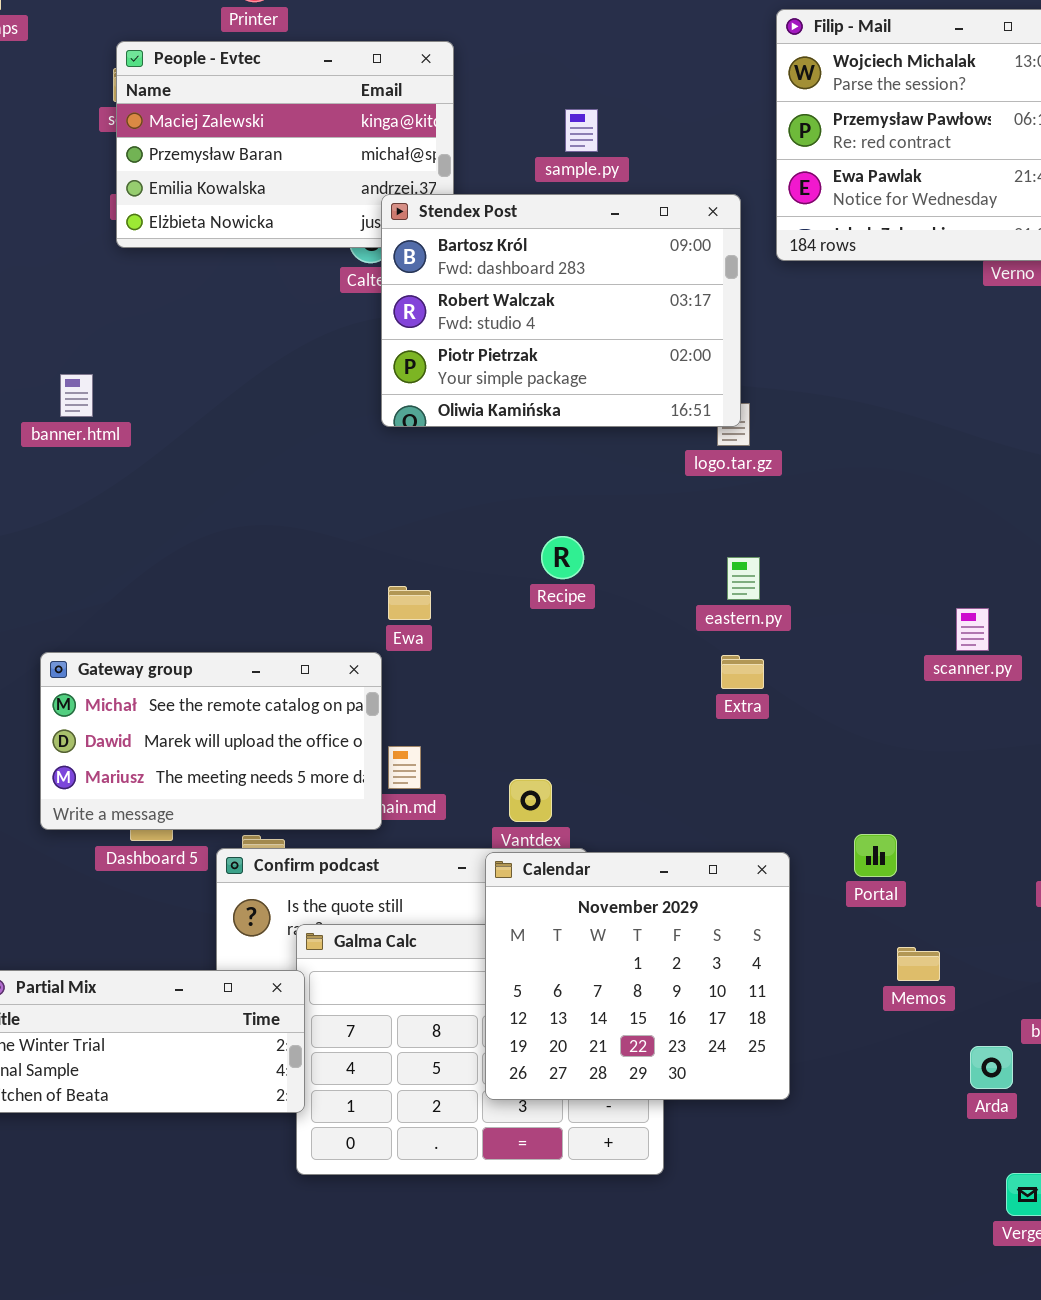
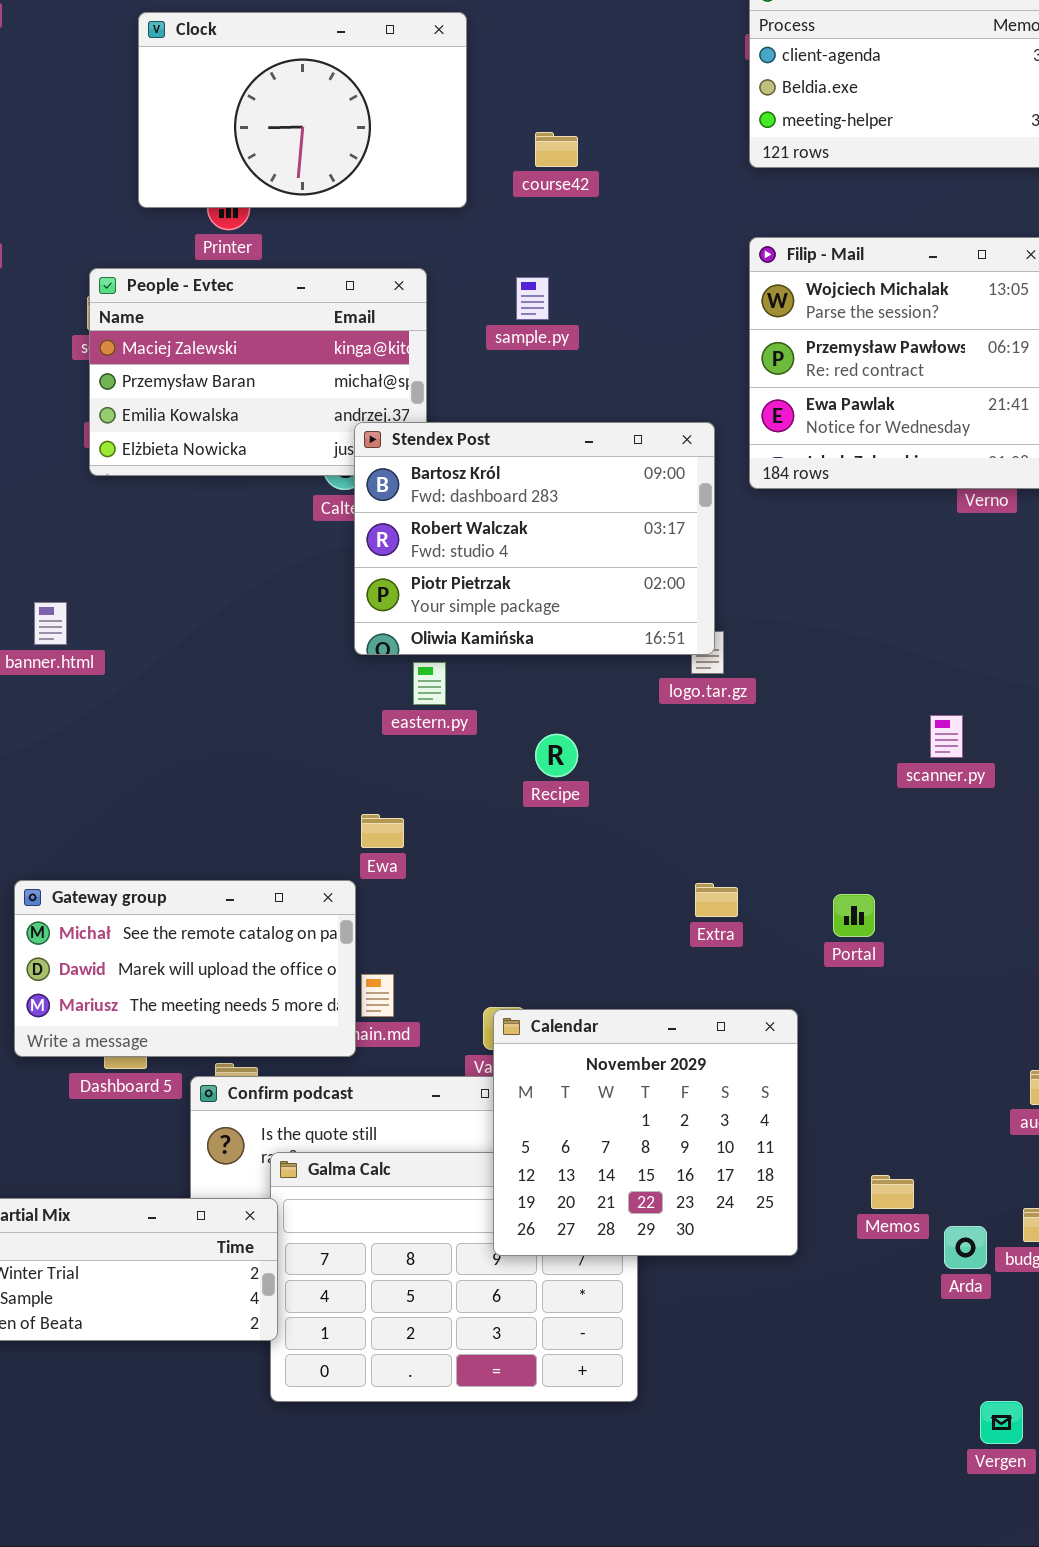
sample.py: [565,109,598,152] -> [516,277,549,320], moved
Recipe: [541,536,584,579] -> [535,734,578,777], moved
eastern.py: [727,557,760,600] -> [413,662,446,705], moved
scanner.py: [956,608,989,651] -> [930,715,963,758], moved
Portal: [854,834,897,877] -> [833,894,875,937], moved
Calendar: [485,852,790,1100] -> [493,1009,798,1256], moved
Arda: [970,1046,1013,1089] -> [944,1226,987,1269], moved

